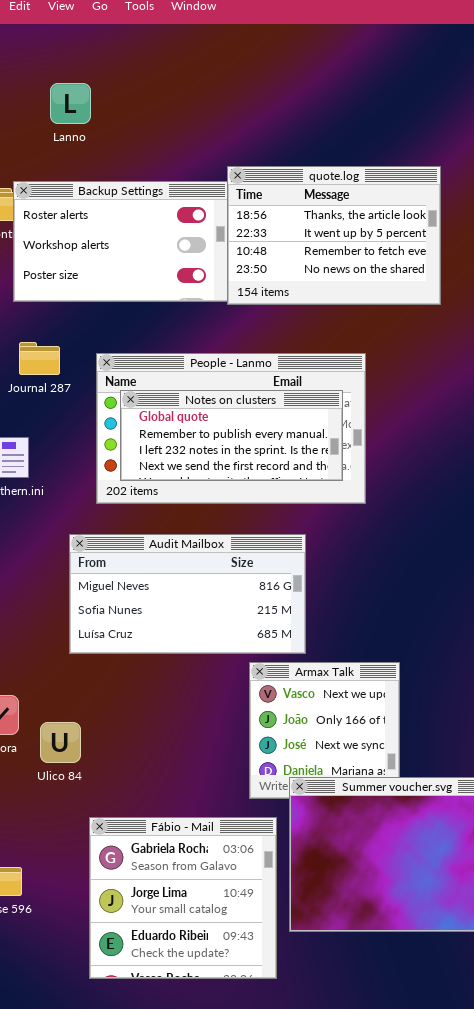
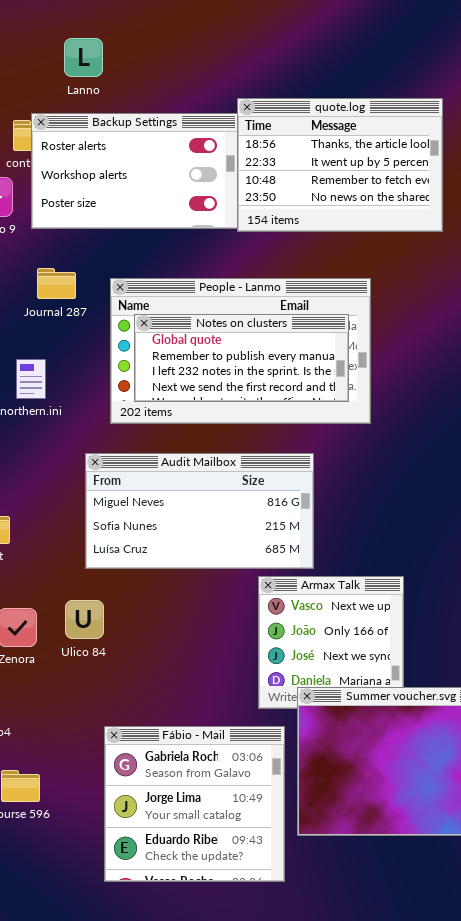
Lanno: [50,83,91,124] -> [64,38,103,77], moved
Ulico 84: [40,722,81,763] -> [65,600,104,639], moved

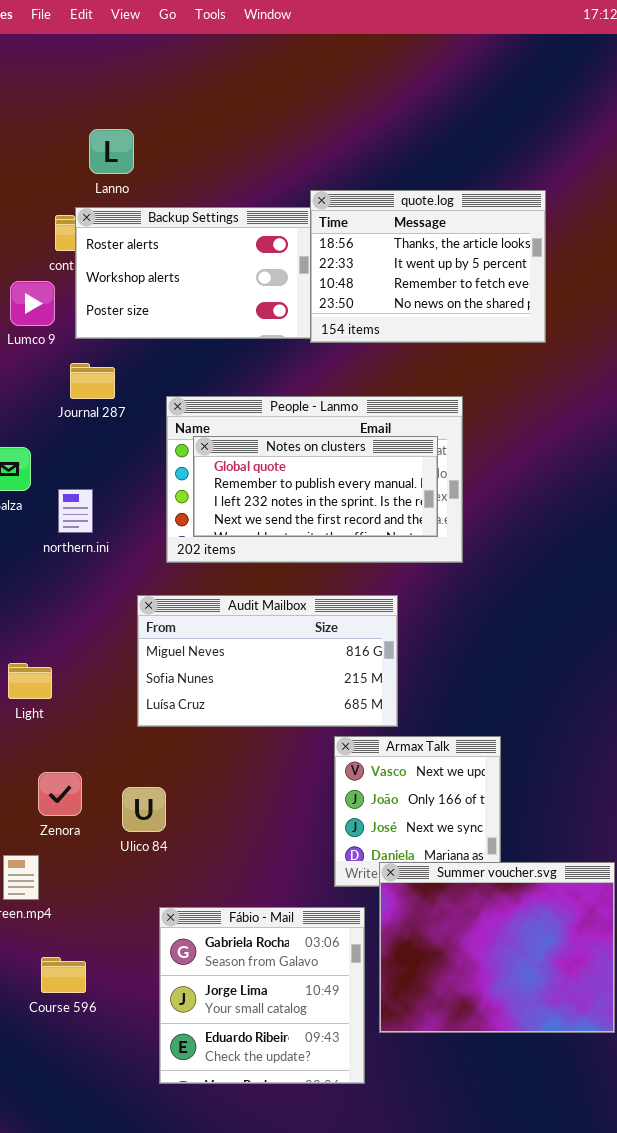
Lanno: [64,38,103,77] -> [89,129,134,174], moved
Journal 287: [37,268,76,299] -> [70,363,115,399], moved
Ulico 84: [65,600,104,639] -> [122,787,166,832], moved

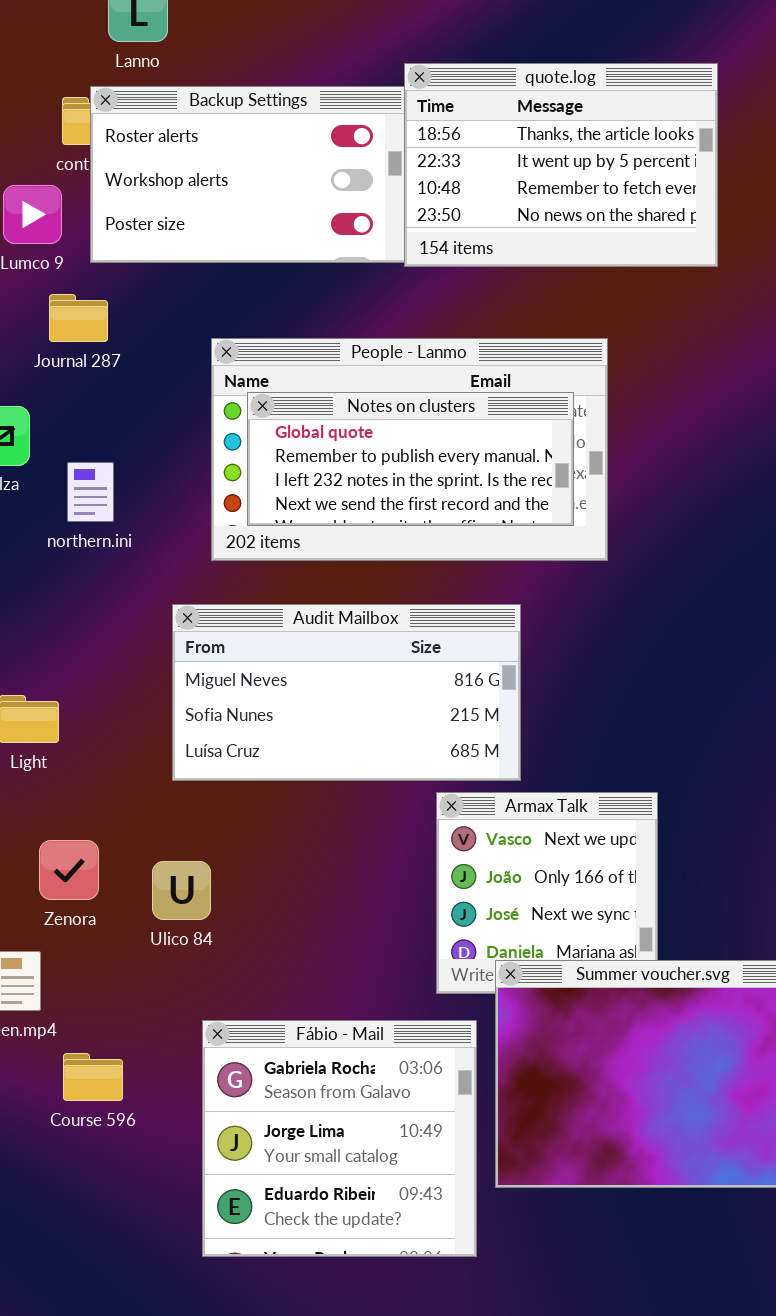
Journal 287: [70,363,115,399] -> [49,294,108,342], moved
Course 596: [41,957,86,993] -> [63,1053,123,1101], moved

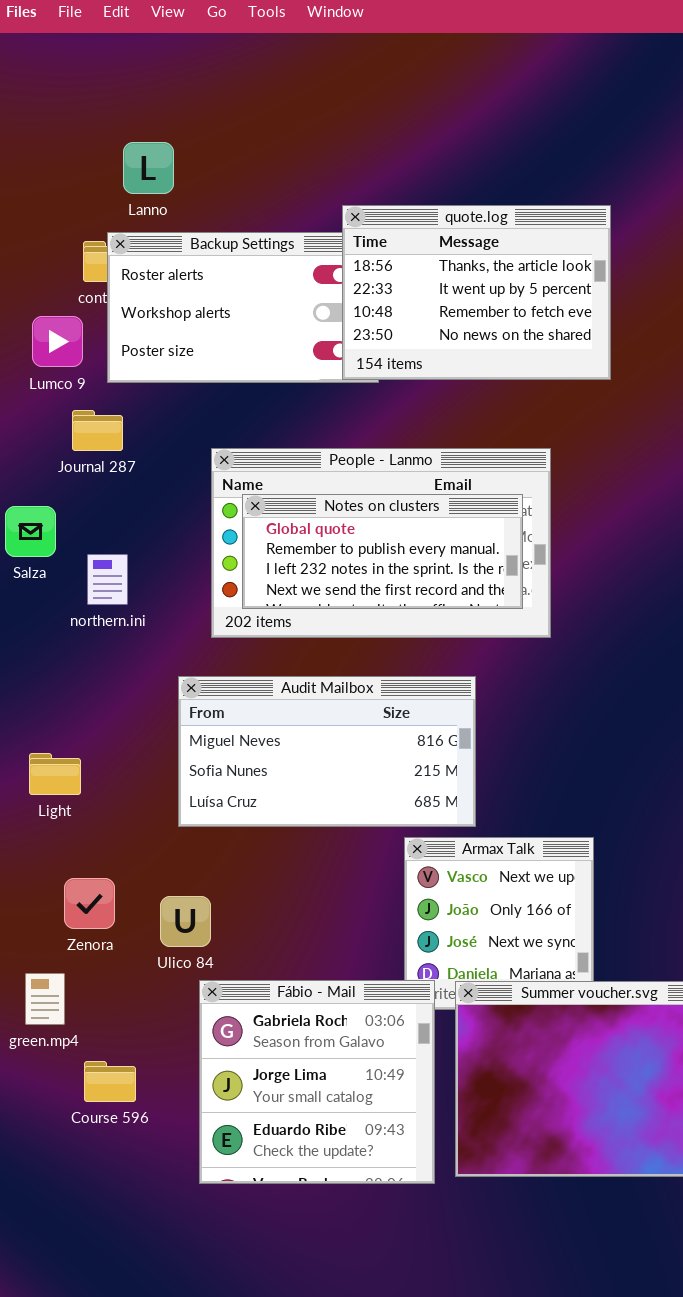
quote.log: [404,63,718,267] -> [342,205,611,380], moved
Fábio - Mail: [202,1020,477,1257] -> [199,980,435,1184], moved

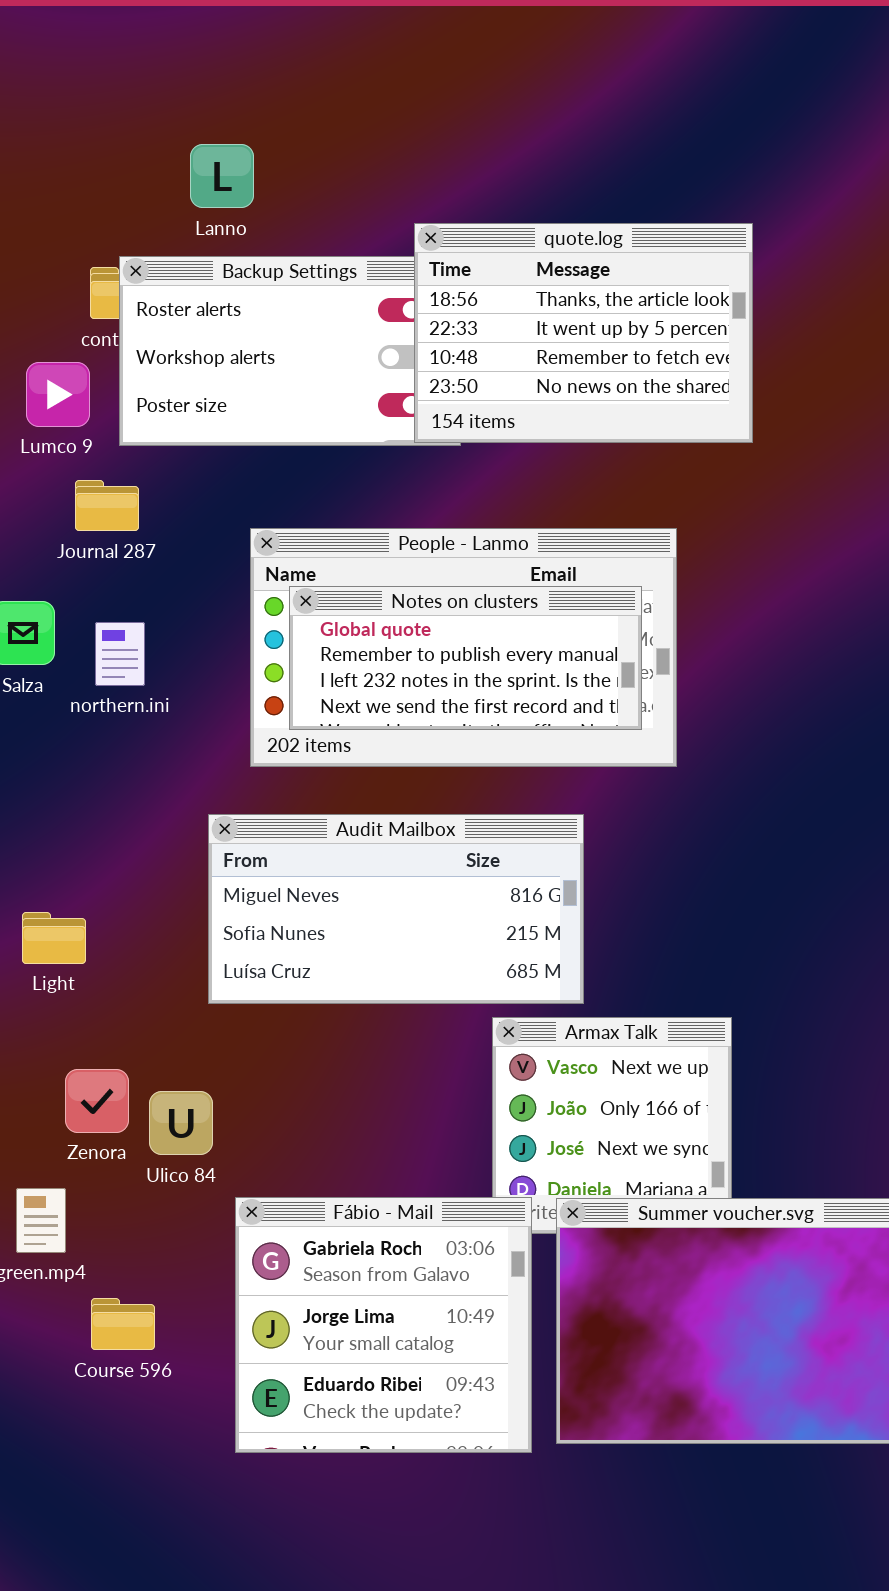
Lanno: [123,142,174,194] -> [190,144,254,208], moved
northern.ini: [87,554,128,605] -> [95,622,145,686], moved
Ulico 84: [160,896,211,947] -> [149,1091,213,1155], moved

